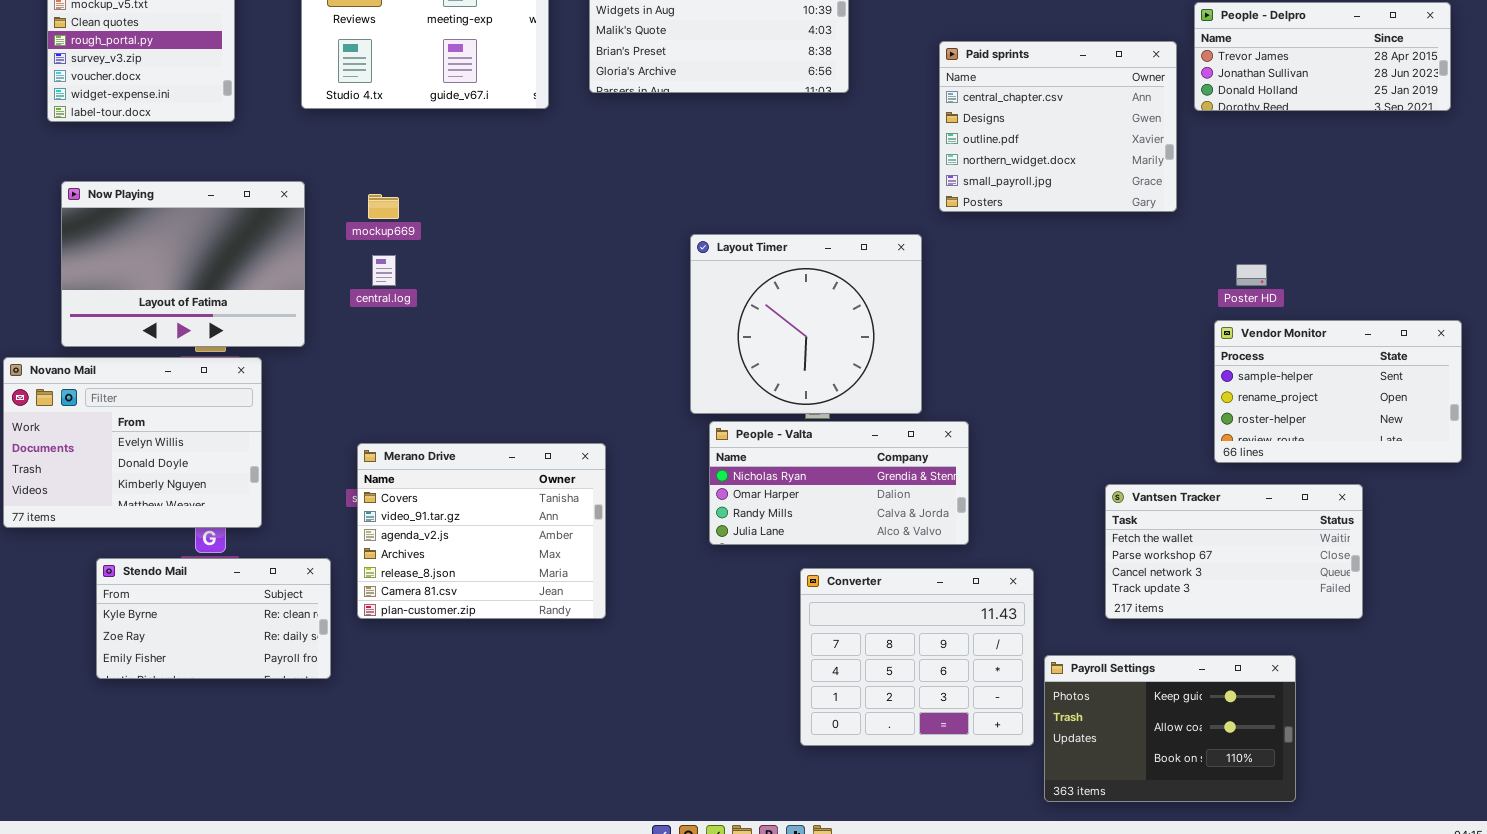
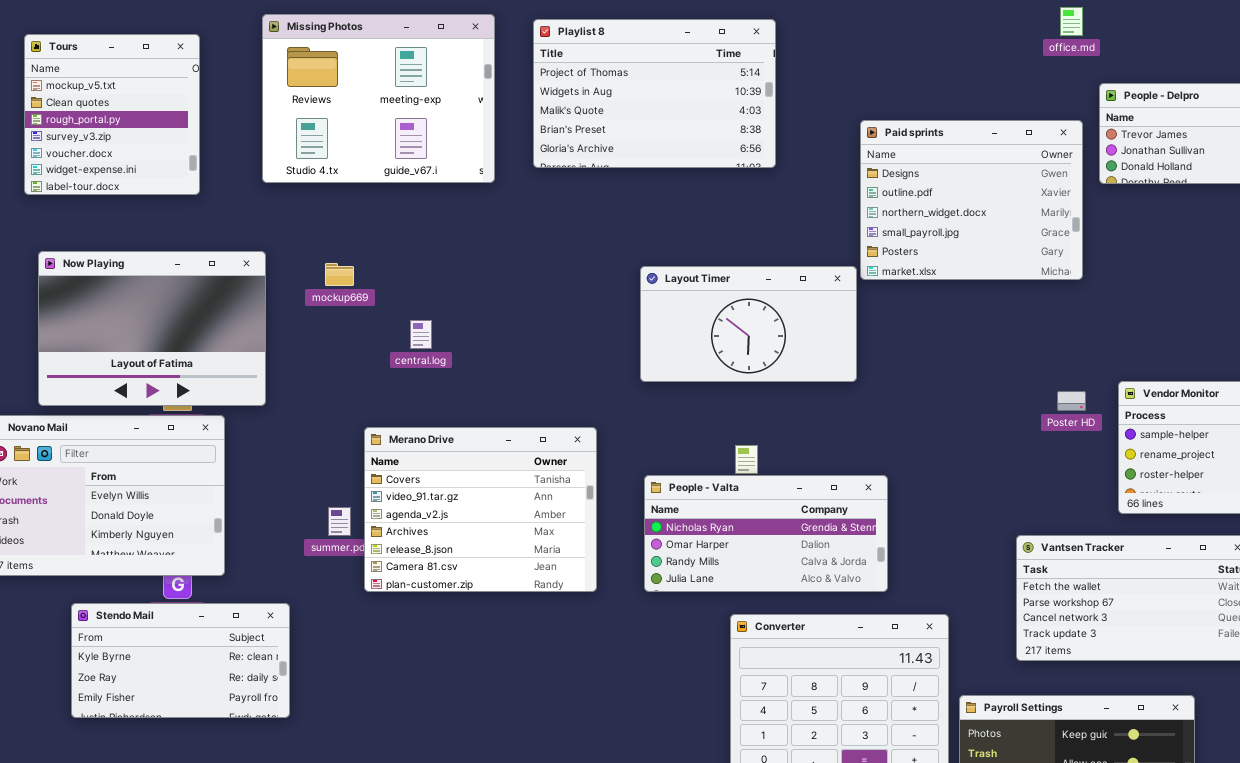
Paid sprints: [939,41,1177,212] -> [860,120,1083,280], scrolled down 1 row
Layout Timer: [690,234,922,414] -> [640,266,857,382], moved, resized
central.log: [372,255,396,286] -> [410,320,432,349], moved
Poster HD: [1236,264,1267,286] -> [1057,391,1086,411], moved
Merano Drive: [357,443,606,619] -> [364,427,597,592], moved

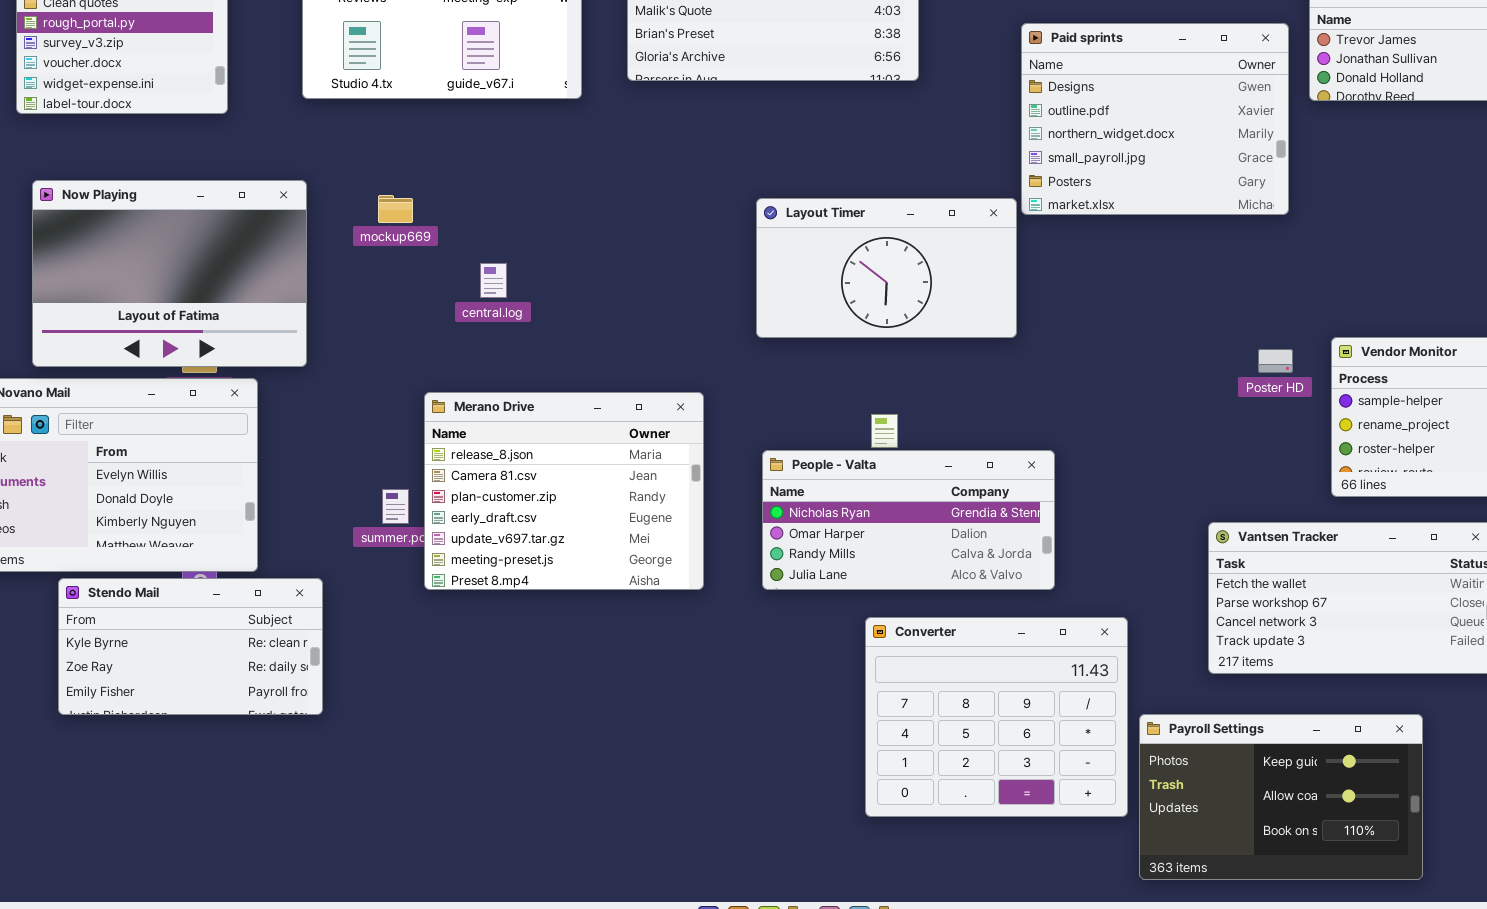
Merano Drive: [364,427,597,592] -> [424,392,704,590], scrolled down 4 rows
Stendo Mail: [71,603,290,718] -> [58,578,323,715], moved

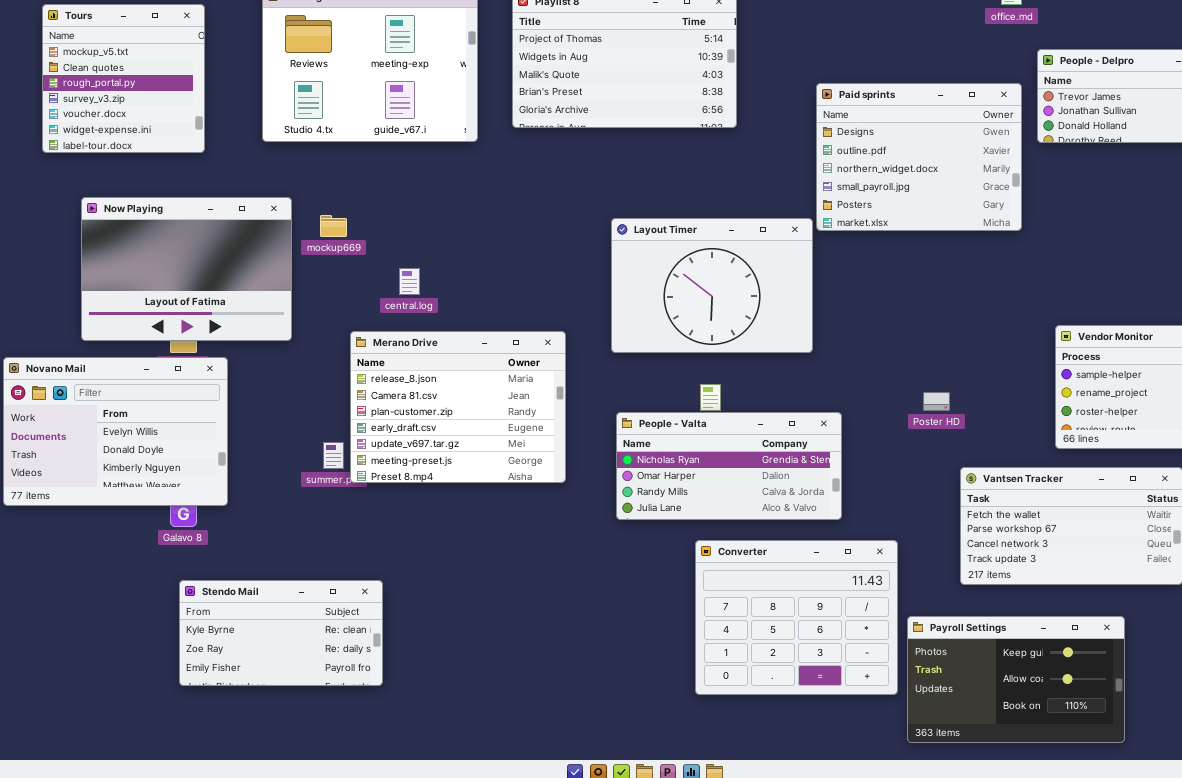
Now Playing: [32,180,307,367] -> [81,197,292,341], moved
Layout Timer: [756,198,1017,338] -> [611,218,813,353], resized
Poster HD: [1258,349,1293,373] -> [923,392,950,411], moved
Merano Drive: [424,392,704,590] -> [350,331,566,483], moved
Stendo Mail: [58,578,323,715] -> [179,580,383,686], moved

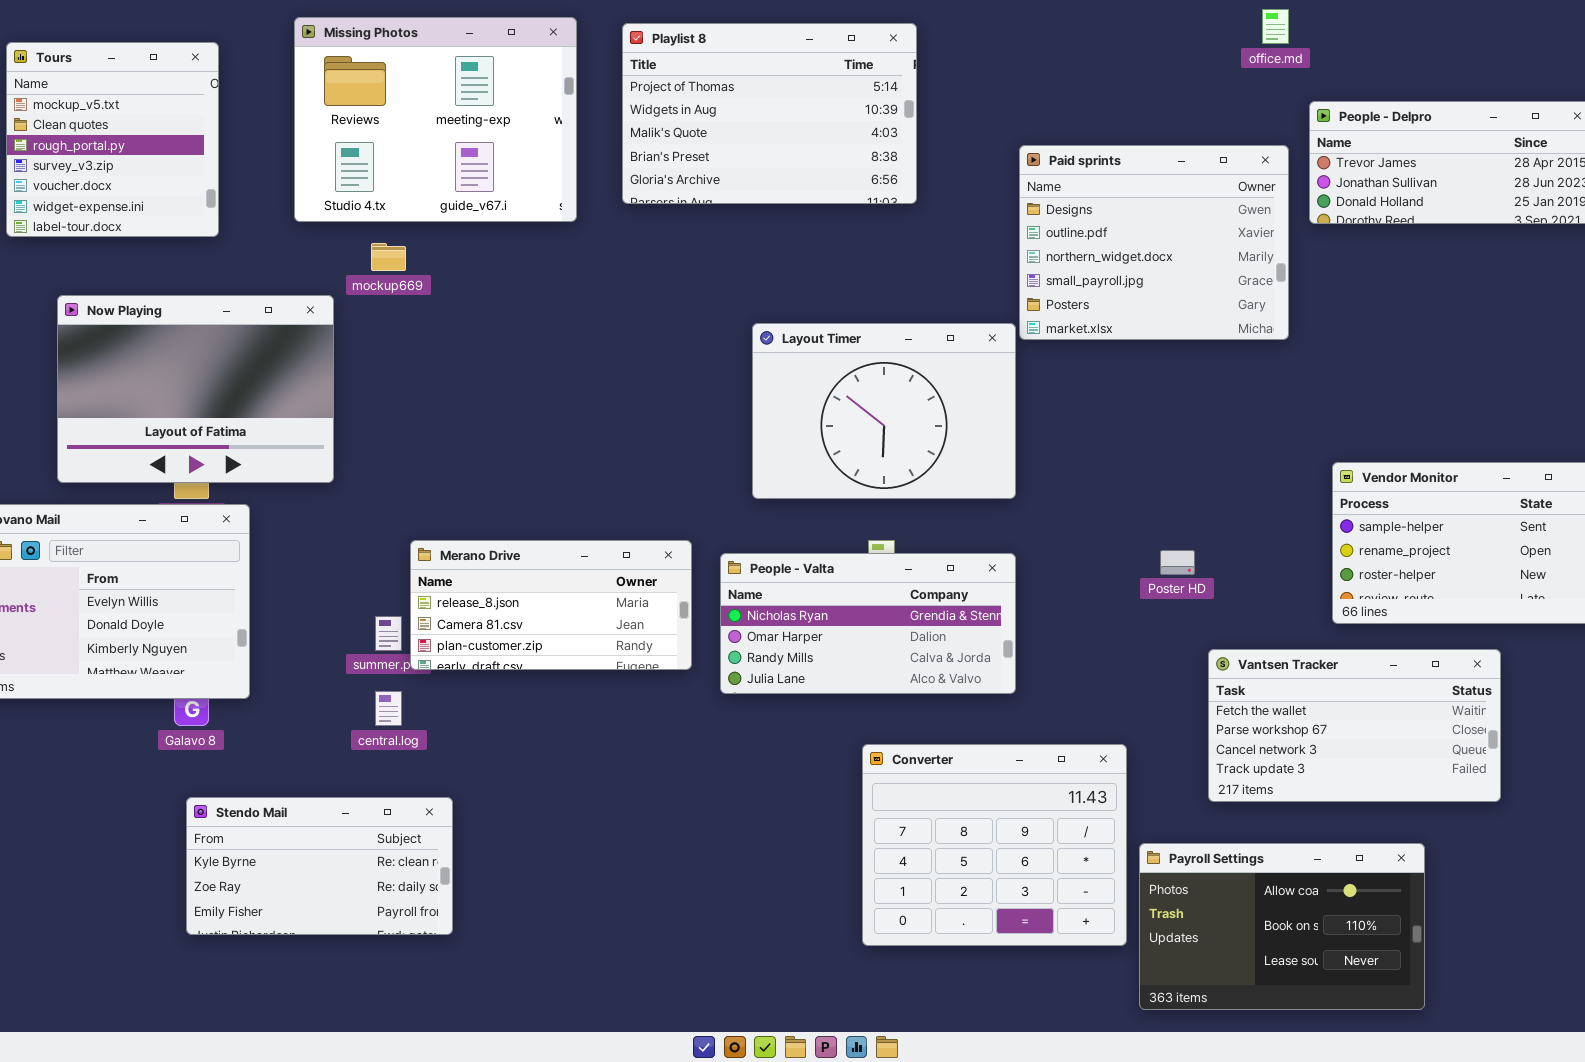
mockup669: [320,215,347,237] -> [371,243,406,271], moved
central.log: [399,268,420,295] -> [375,691,402,726], moved
Merano Drive: [350,331,566,483] -> [410,540,692,670], resized
People - Valta: [616,412,842,520] -> [720,553,1016,694], moved
Payroll Settings: [907,616,1125,743] -> [1139,843,1425,1010], scrolled down 1 row

